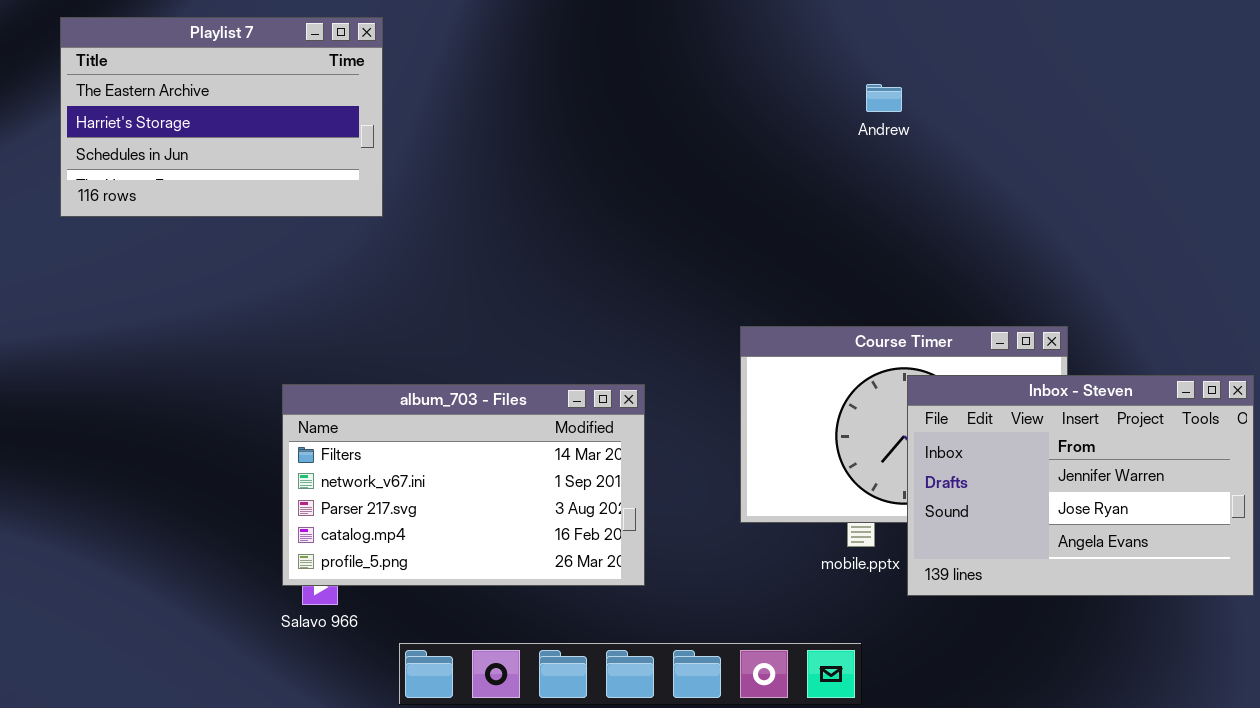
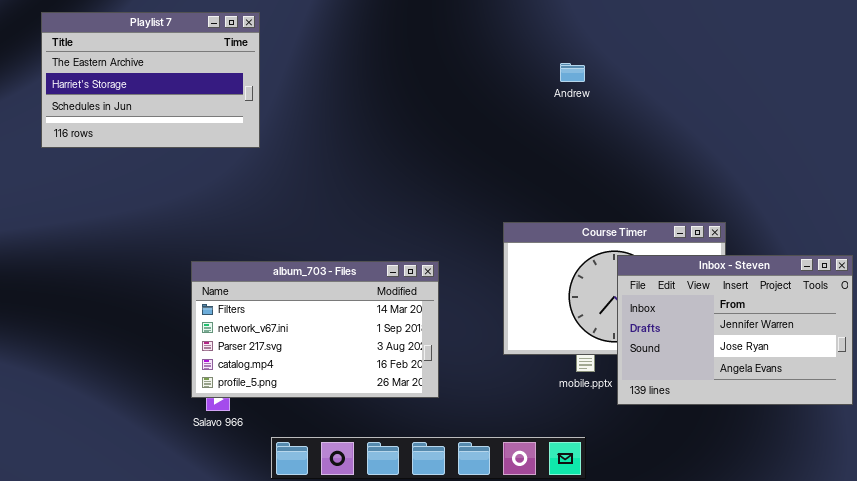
Andrew: [866,84,902,112] -> [560,63,585,82], moved

